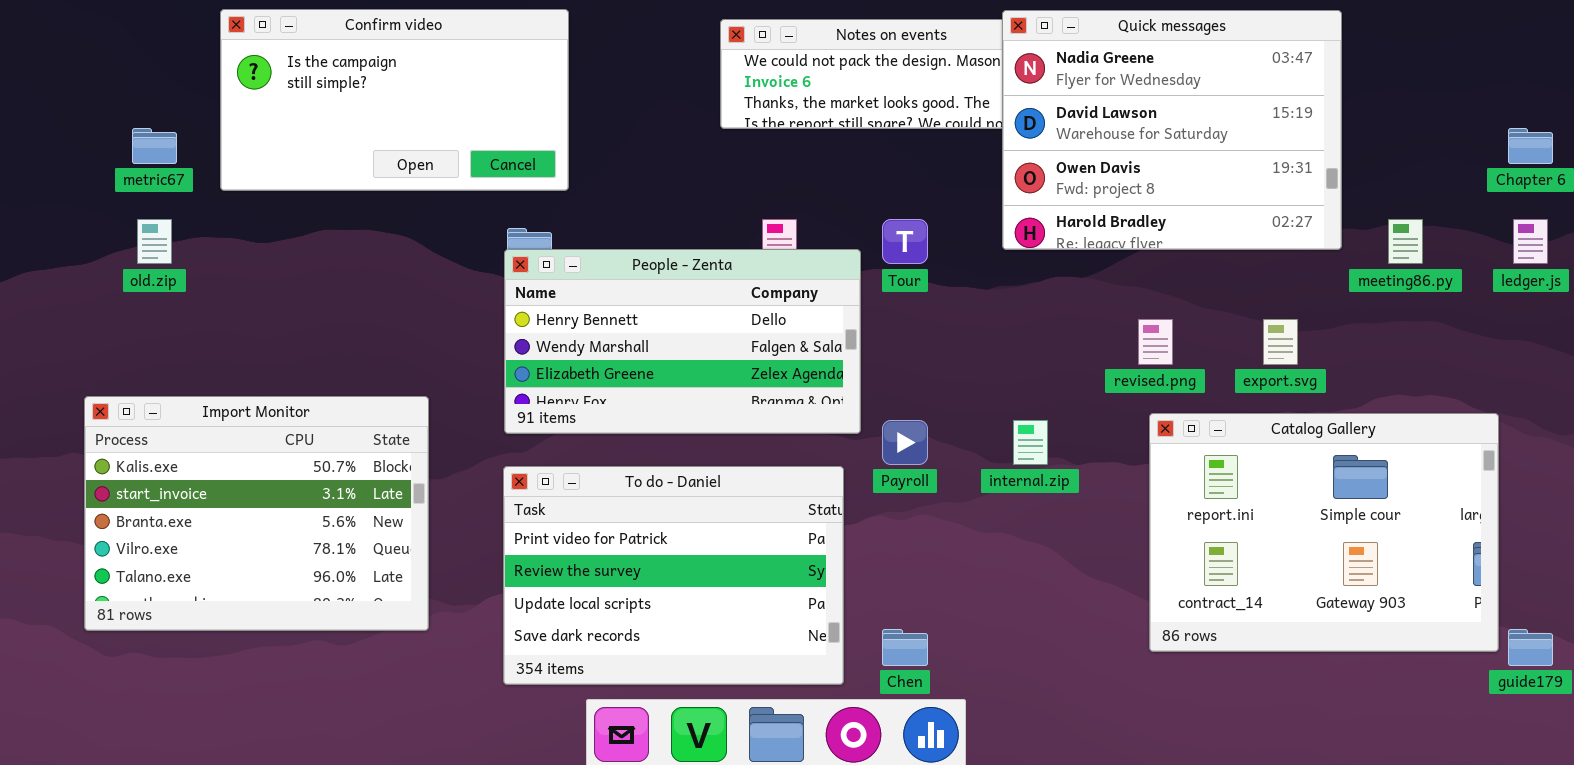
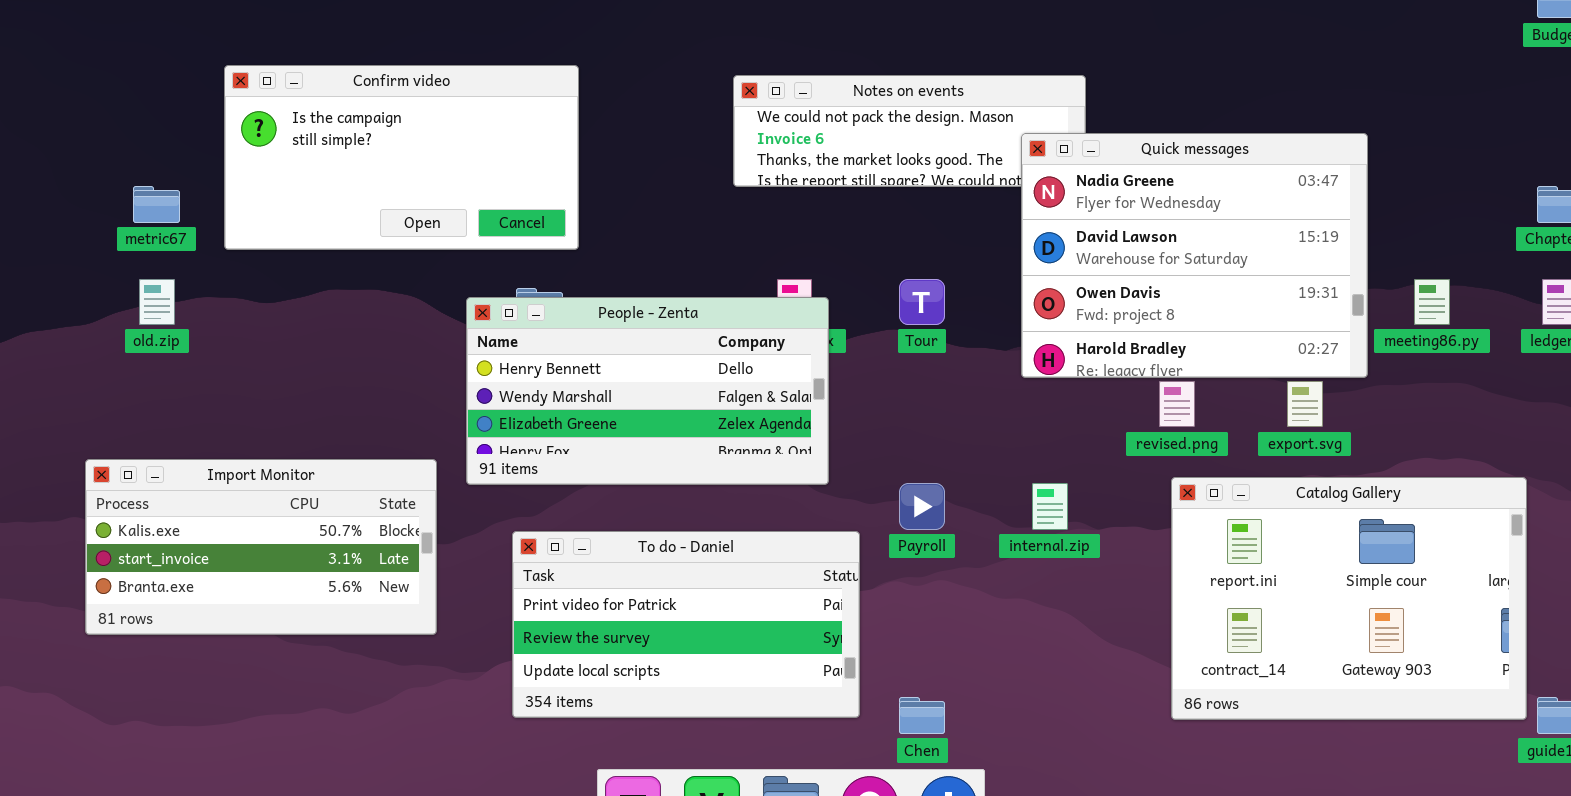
Quick messages: [1002,10,1342,250] -> [1021,133,1368,378], moved
People - Zenta: [504,249,861,434] -> [466,297,829,485], moved
Import Monitor: [84,396,429,631] -> [85,459,437,635], resized
To do - Daniel: [503,466,844,685] -> [512,531,860,718], resized

